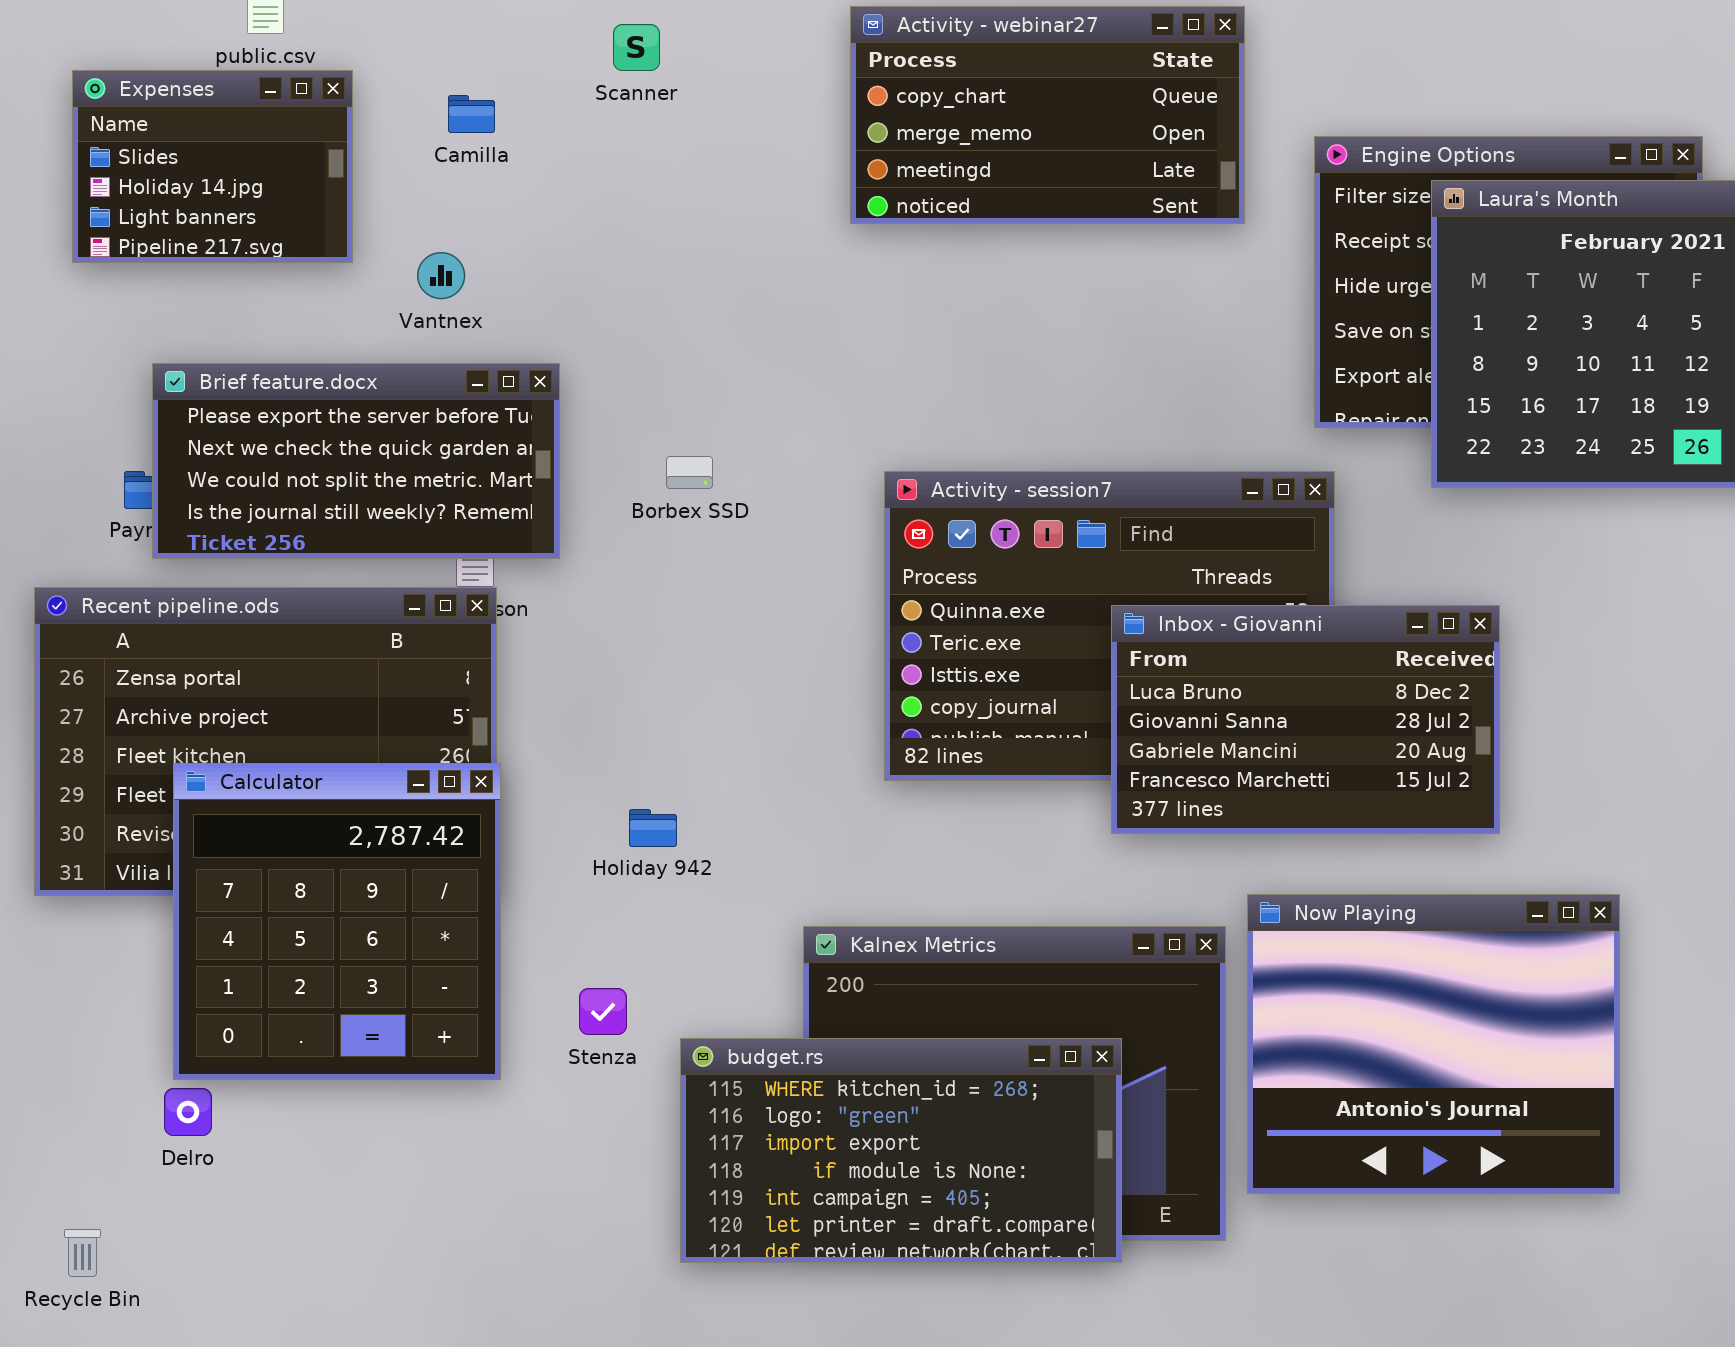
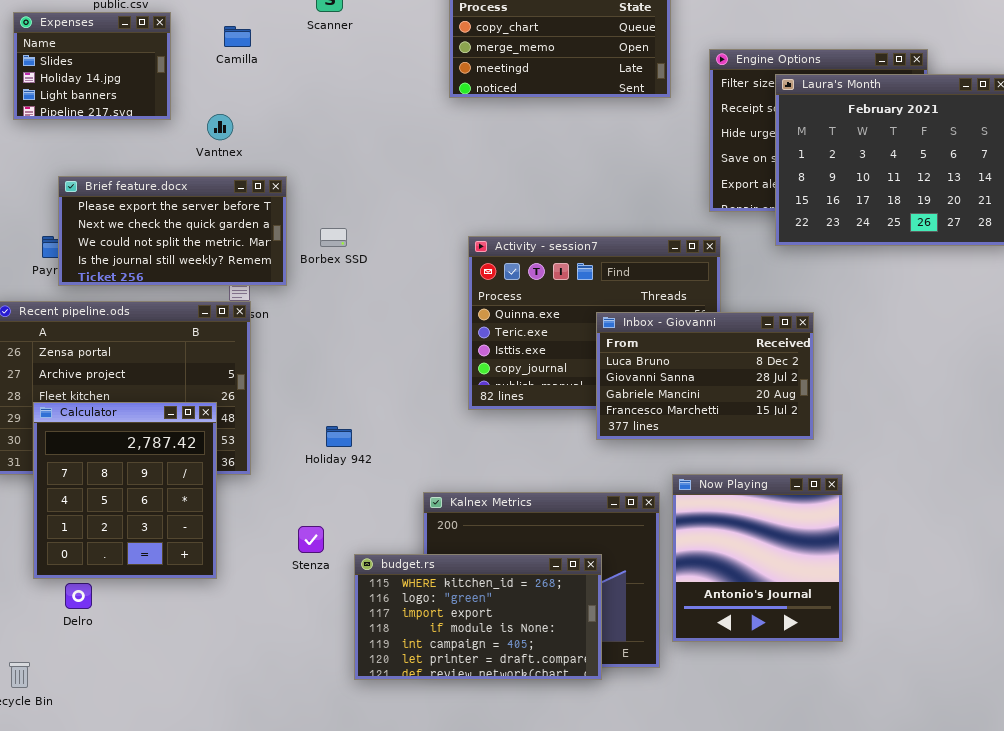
Borbex SSD: [666,456,713,489] -> [320,228,347,247], moved
Calculator: [173,763,501,1080] -> [33,402,217,579], moved
Now Playing: [1247,894,1620,1194] -> [672,474,843,642], resized

